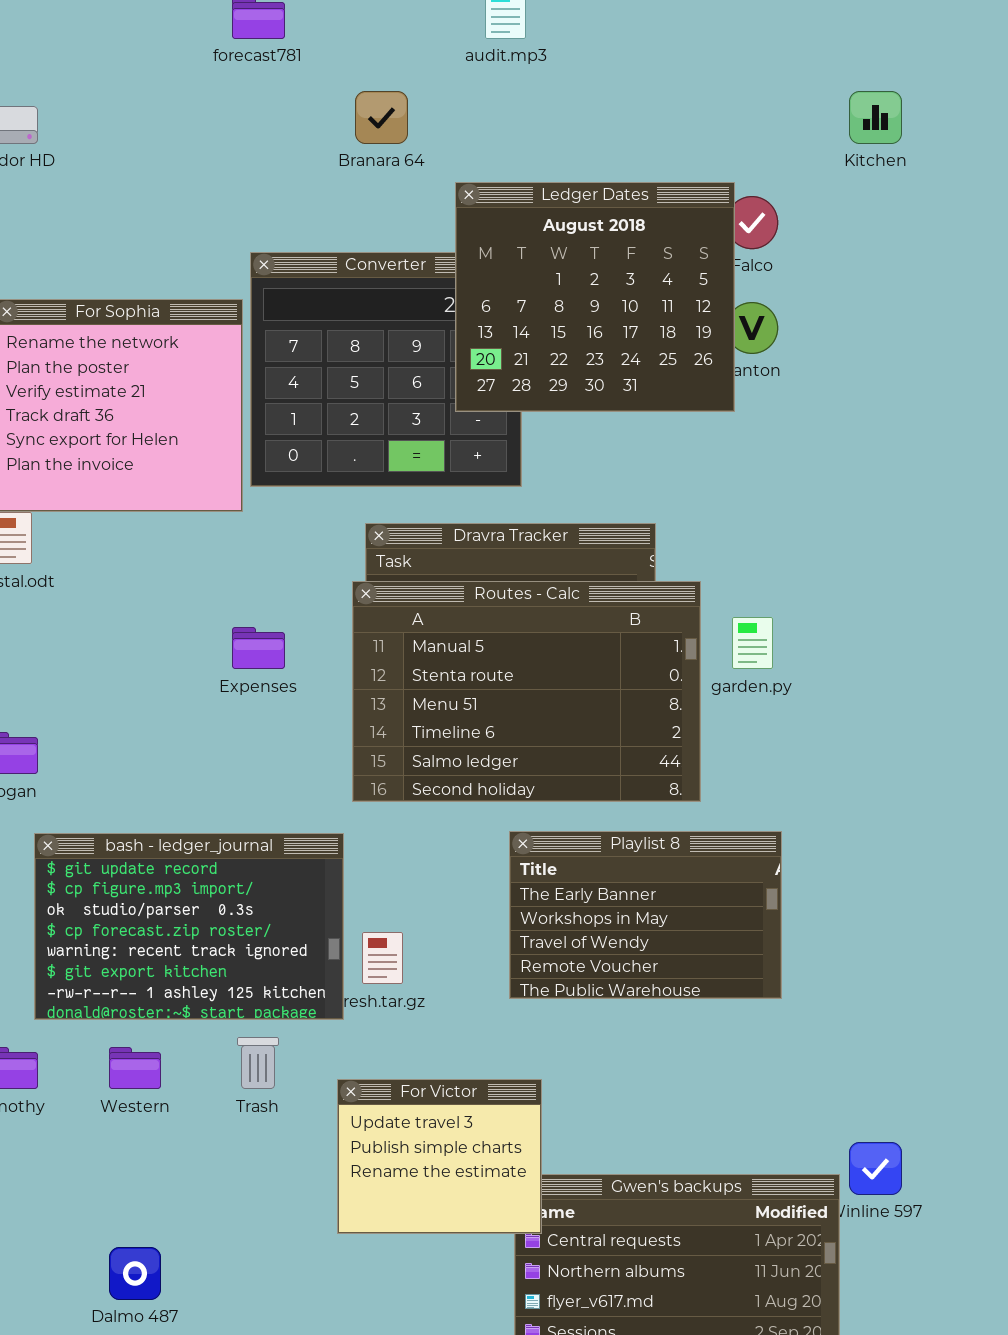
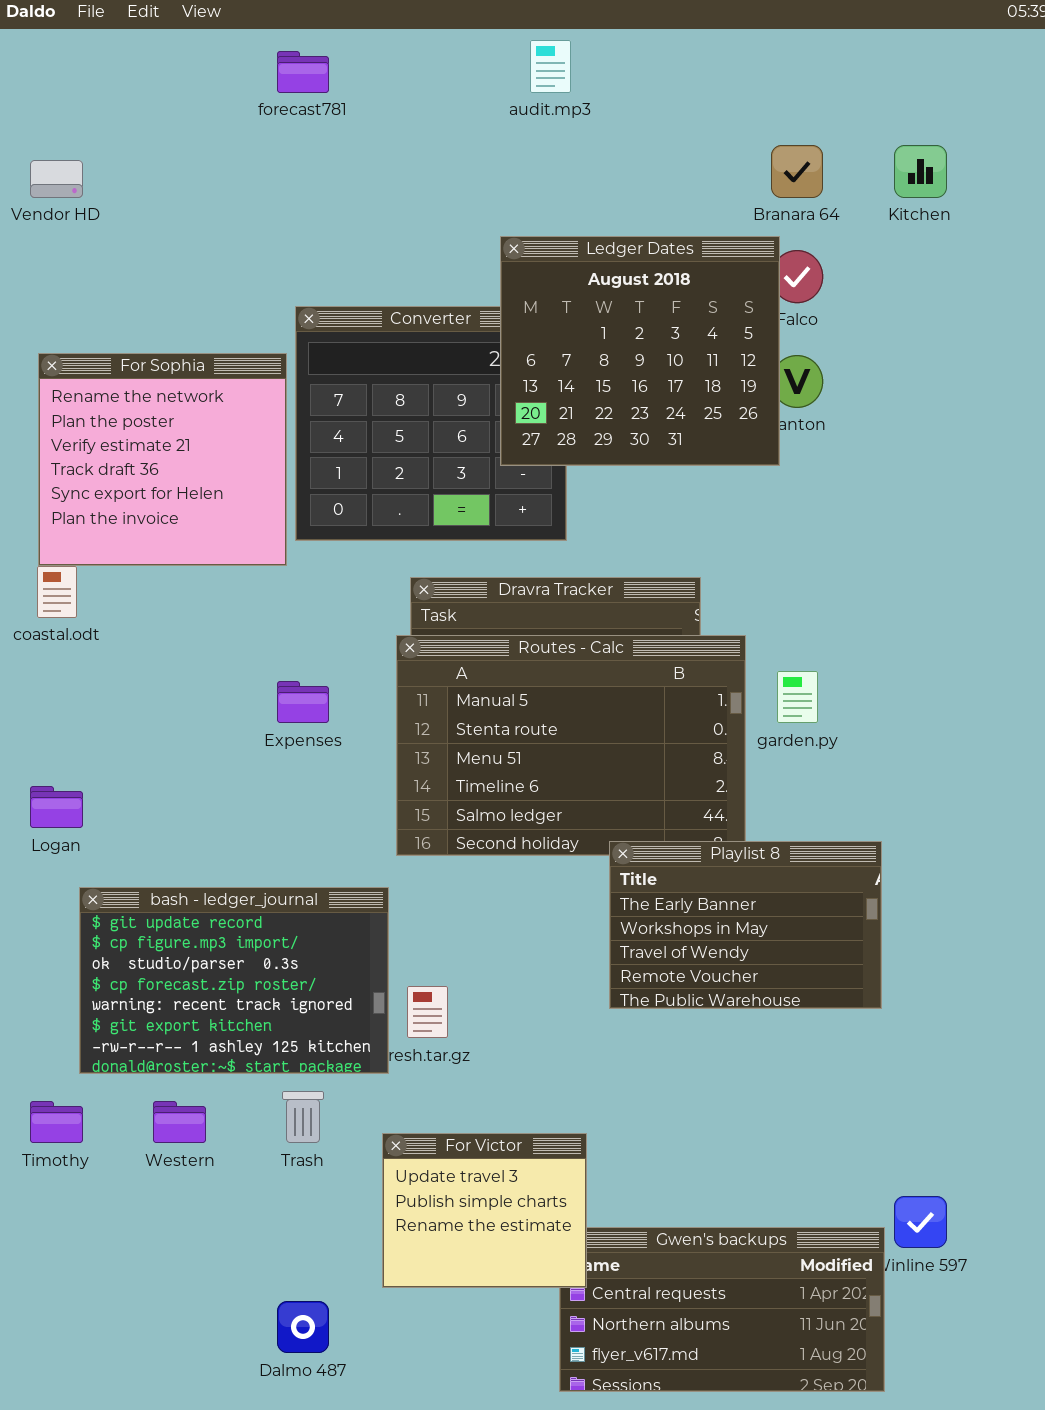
Branara 64: [355,91,408,144] -> [771,145,823,198], moved
Playlist 8: [509,831,782,999] -> [609,841,882,1009], moved
Dalmo 487: [109,1247,161,1300] -> [277,1301,329,1353], moved

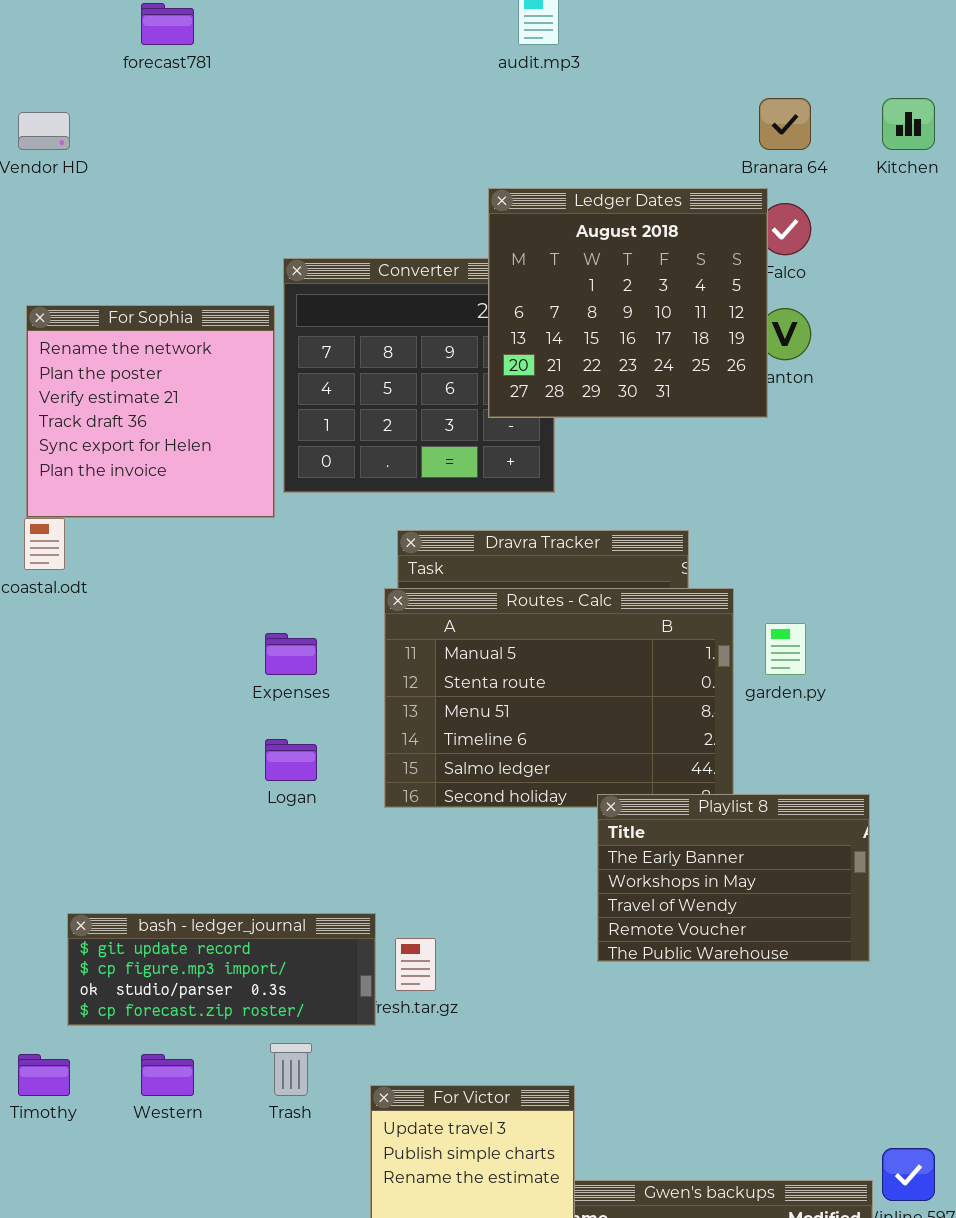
forecast781: [277,51,329,93] -> [141,3,194,45], moved
Logan: [30,786,83,828] -> [265,739,317,781], moved
bash - ledger_journal: [79,887,389,1074] -> [67,913,376,1026], resized

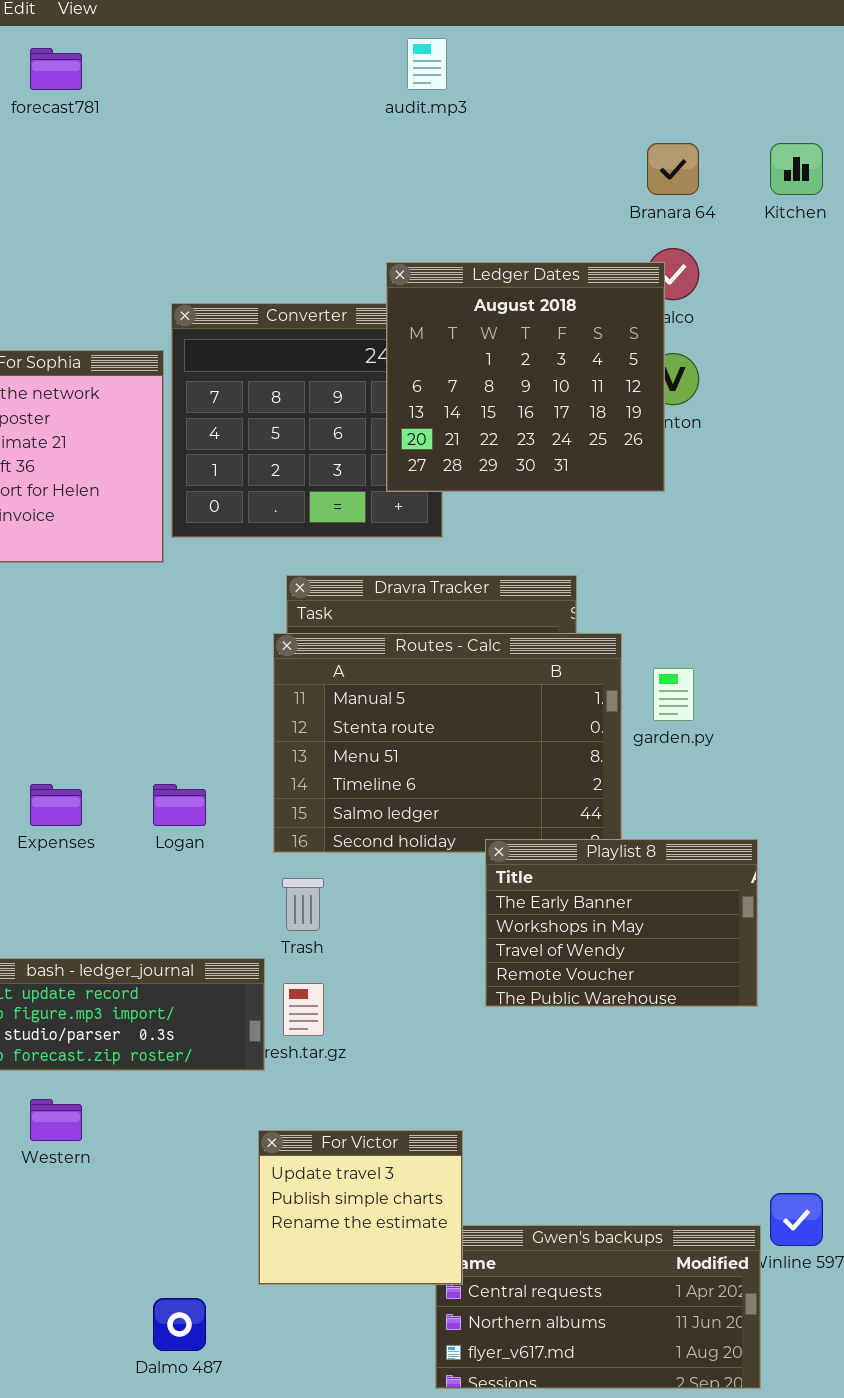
Ledger Dates: [488,188,768,418] -> [386,262,665,492], moved
Expenses: [265,633,317,675] -> [30,784,82,826], moved
Trash: [270,1043,312,1096] -> [282,878,324,931], moved

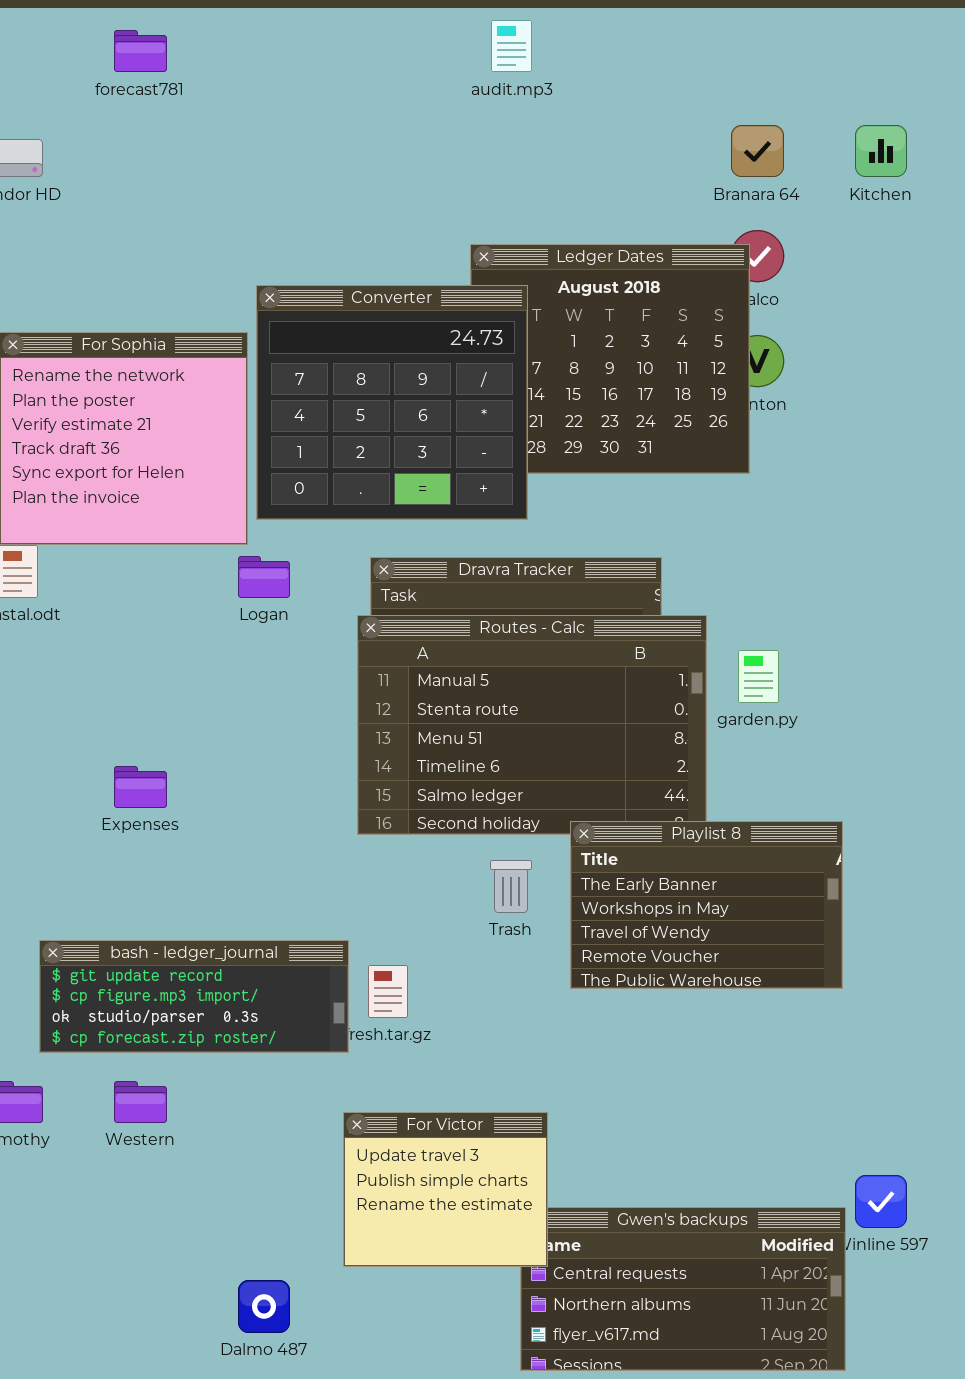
Converter: [171,303,443,538] -> [256,285,528,520], raised
Logan: [153,784,206,826] -> [238,556,290,598], moved
Trash: [282,878,324,931] -> [490,860,532,913], moved

